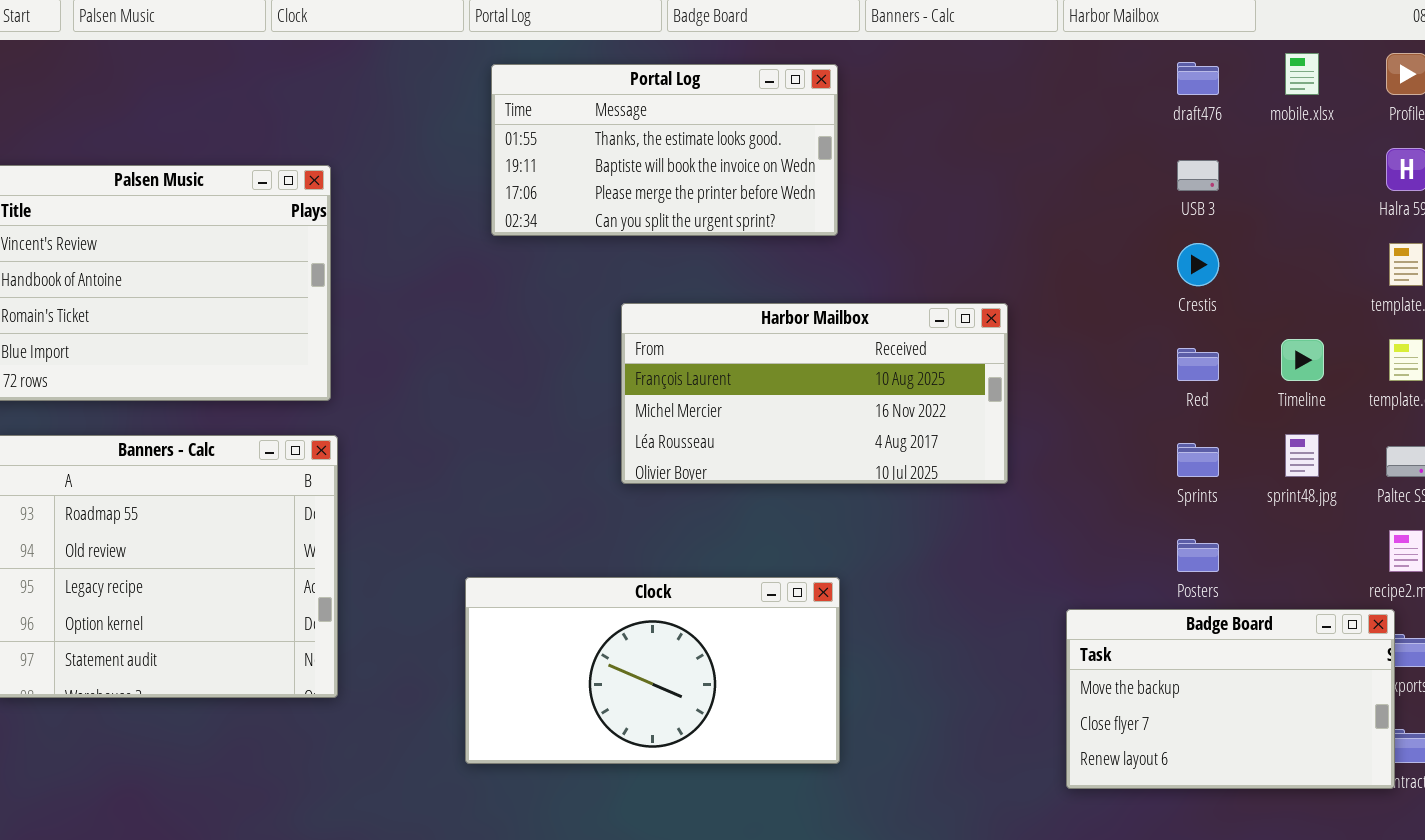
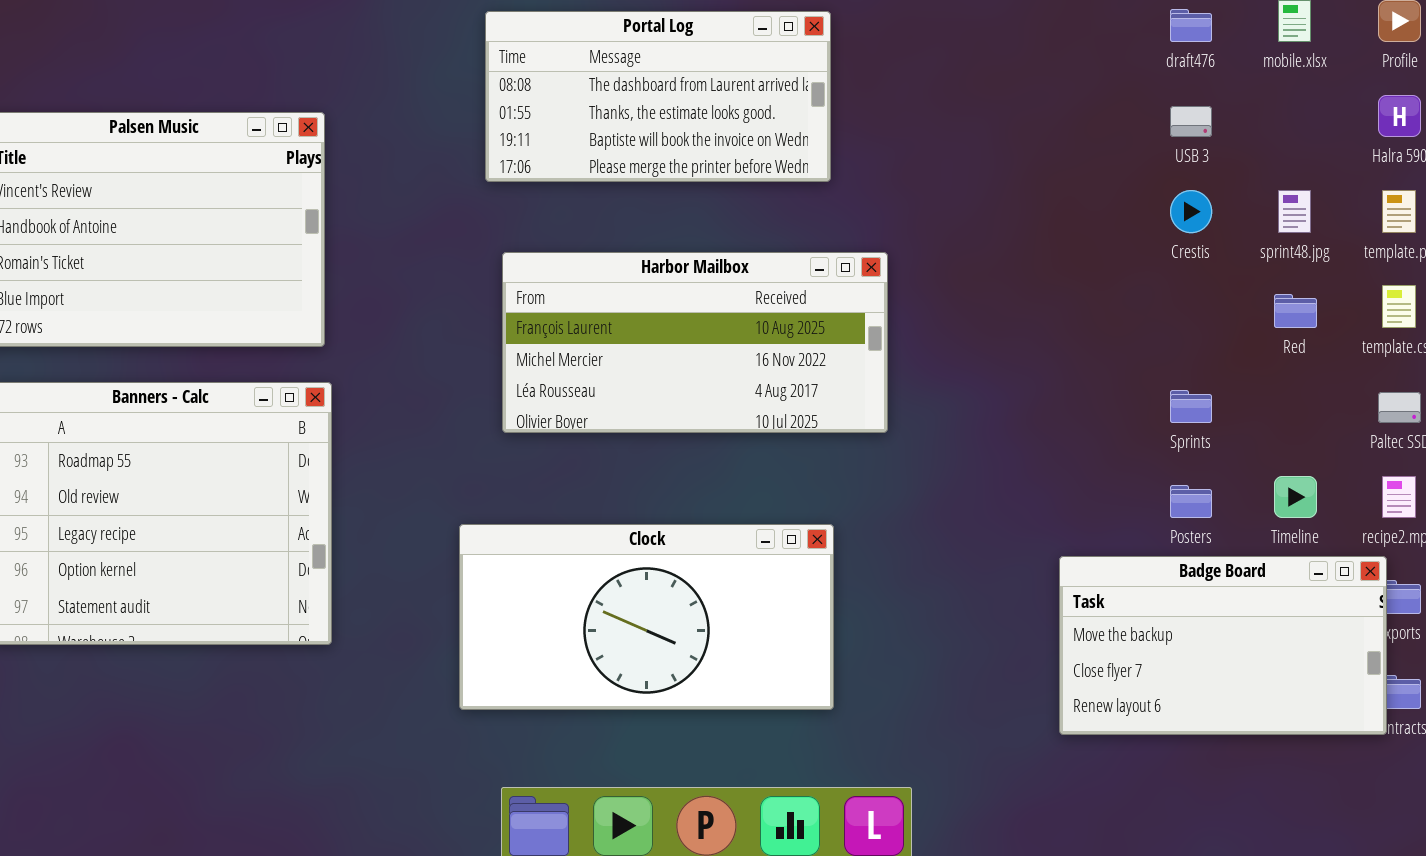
Portal Log: [491,64,838,236] -> [485,11,831,182], scrolled up 1 row
Harbor Mailbox: [621,303,1008,484] -> [502,252,888,433], moved
Timeline: [1281,339,1324,381] -> [1274,476,1317,518], moved
Red: [1177,348,1219,381] -> [1274,294,1317,328], moved
sprint48.jpg: [1285,434,1319,477] -> [1278,190,1311,233], moved

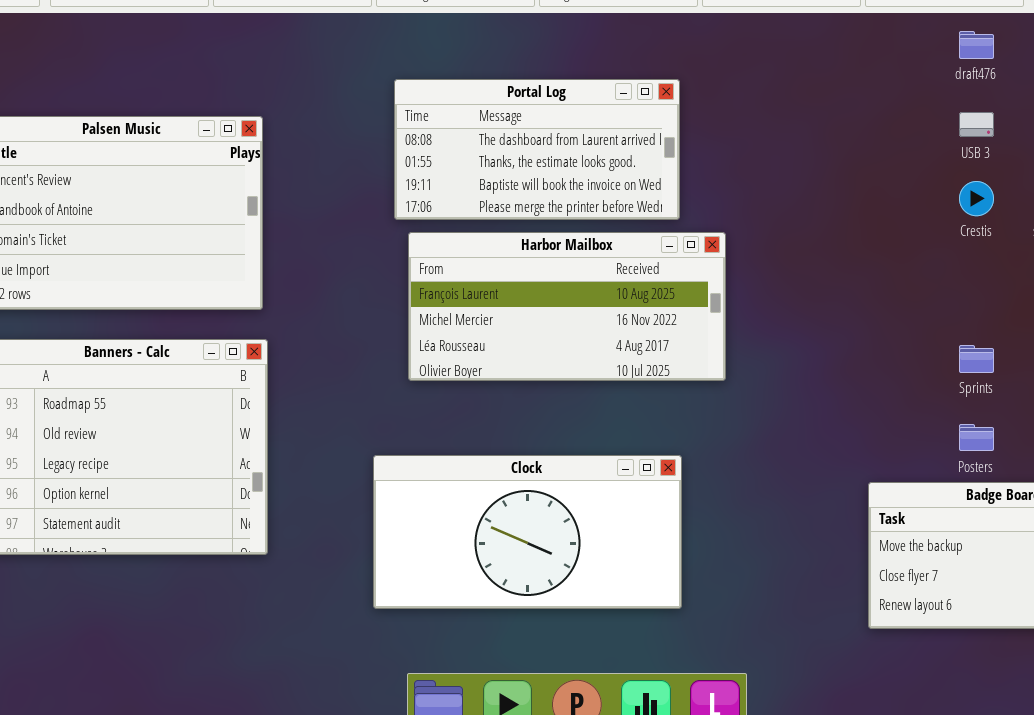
Portal Log: [485,11,831,182] -> [394,79,680,220], moved

